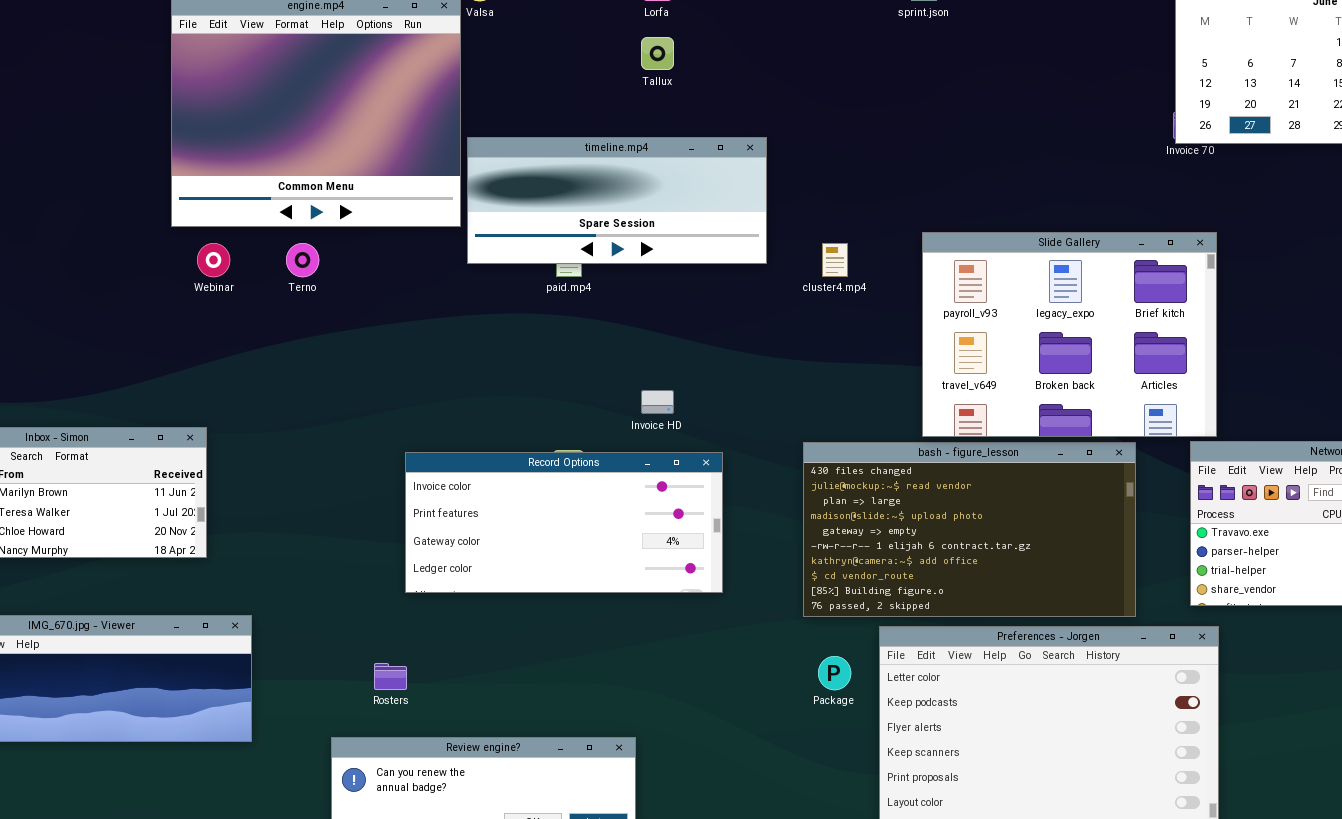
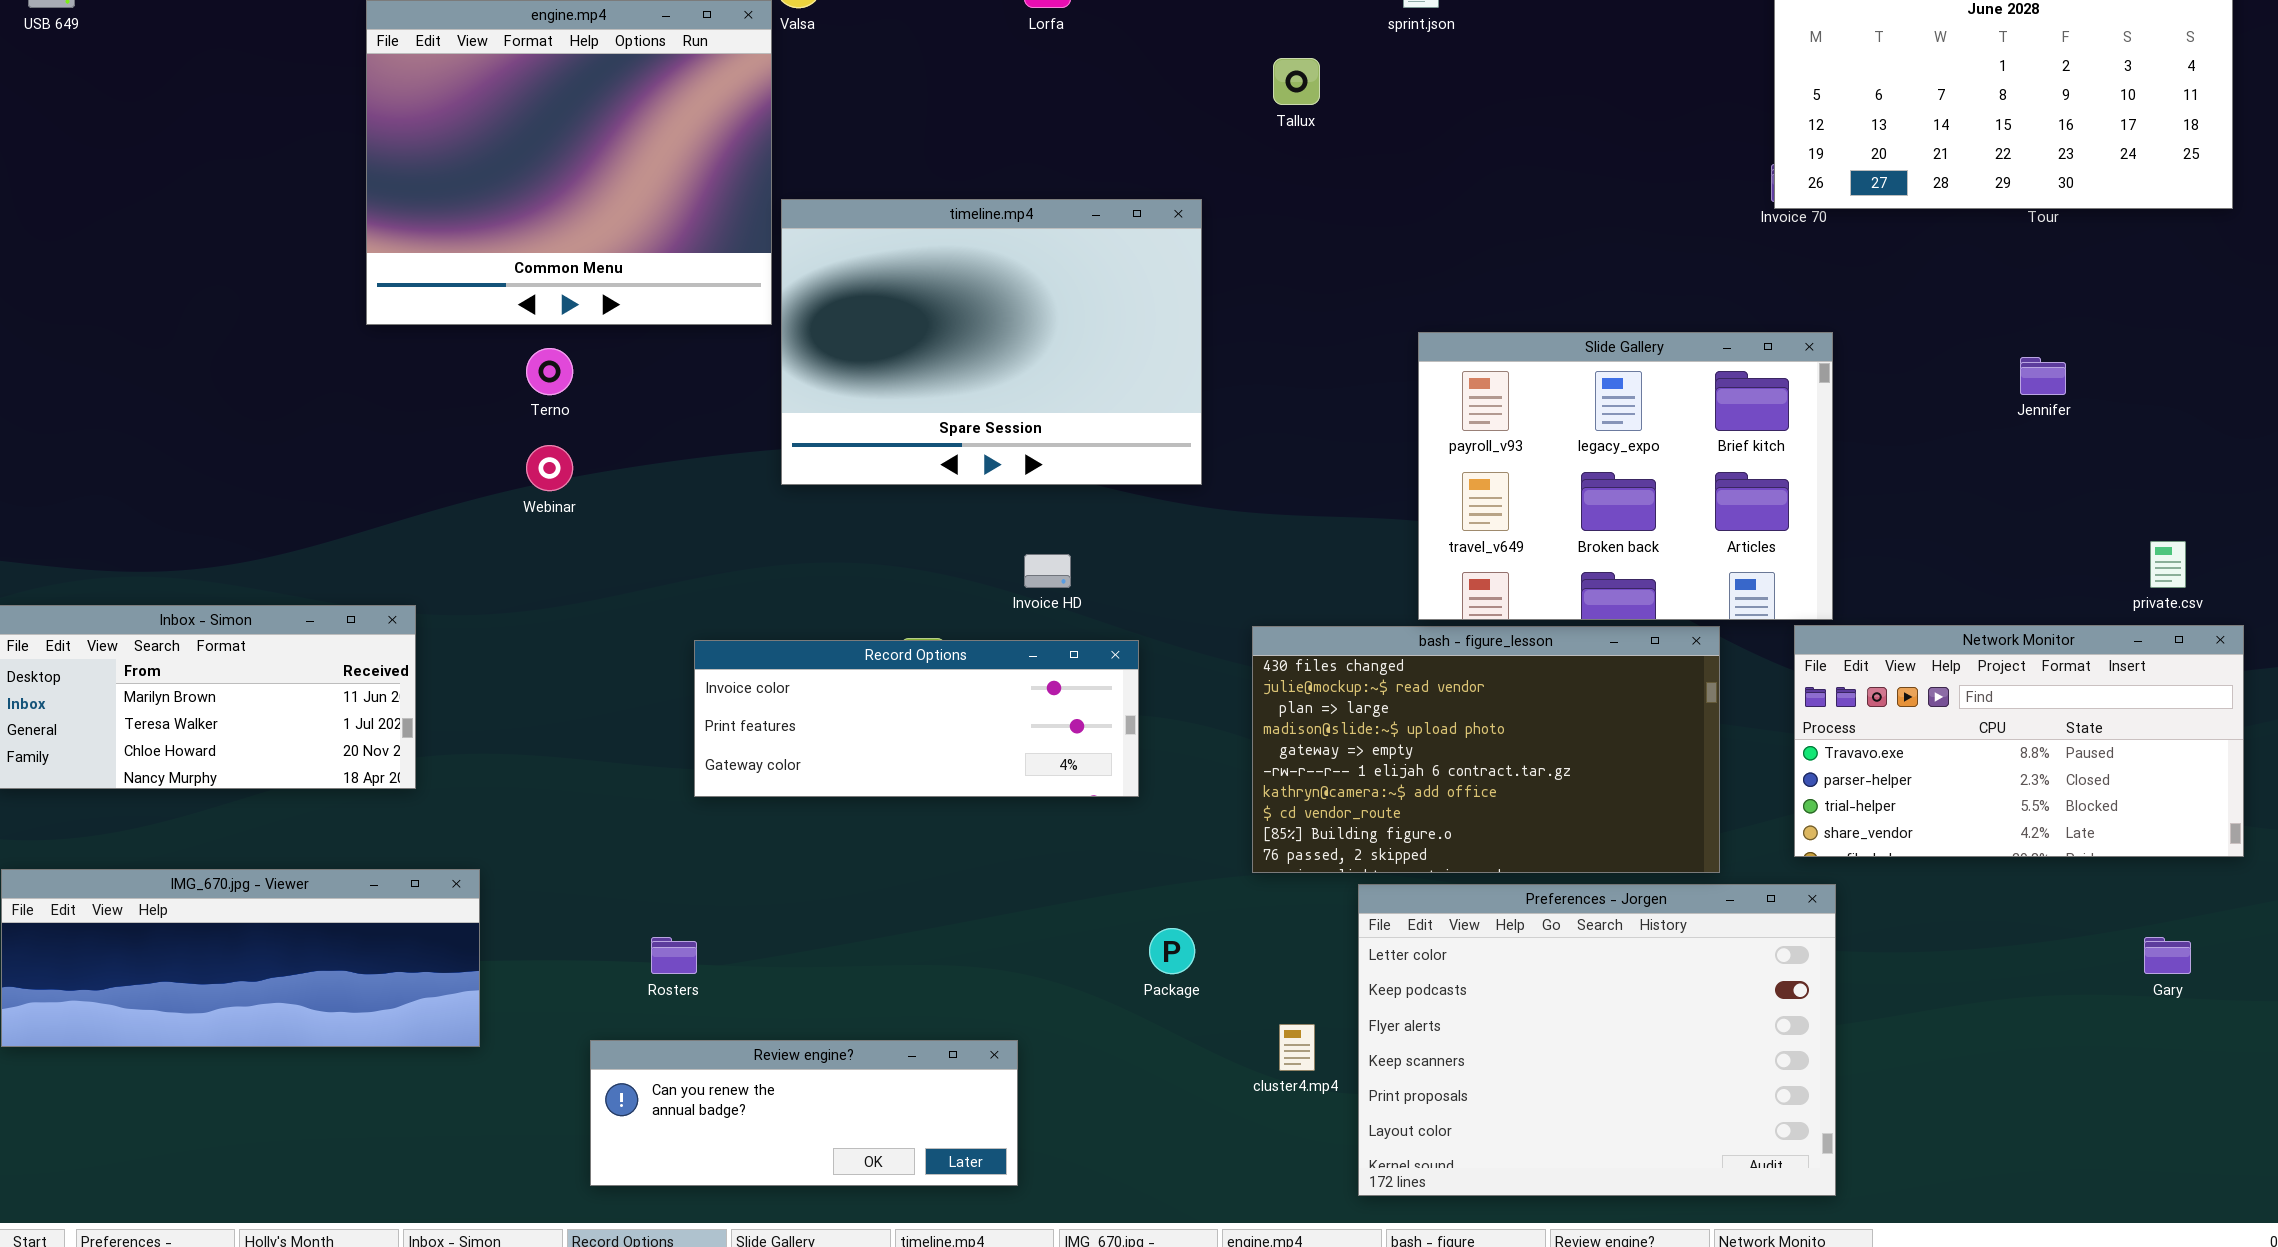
Tallux: [641,37,674,70] -> [1273,58,1320,105], moved
timeline.mp4: [467,137,767,264] -> [781,199,1202,485], resized
Webinar: [197,243,230,277] -> [526,445,573,491], moved
cluster4.mp4: [822,243,848,277] -> [1279,1024,1315,1071], moved
Record Options: [405,452,723,593] -> [694,640,1139,797], resized
Package: [818,656,851,690] -> [1149,928,1195,974], moved

